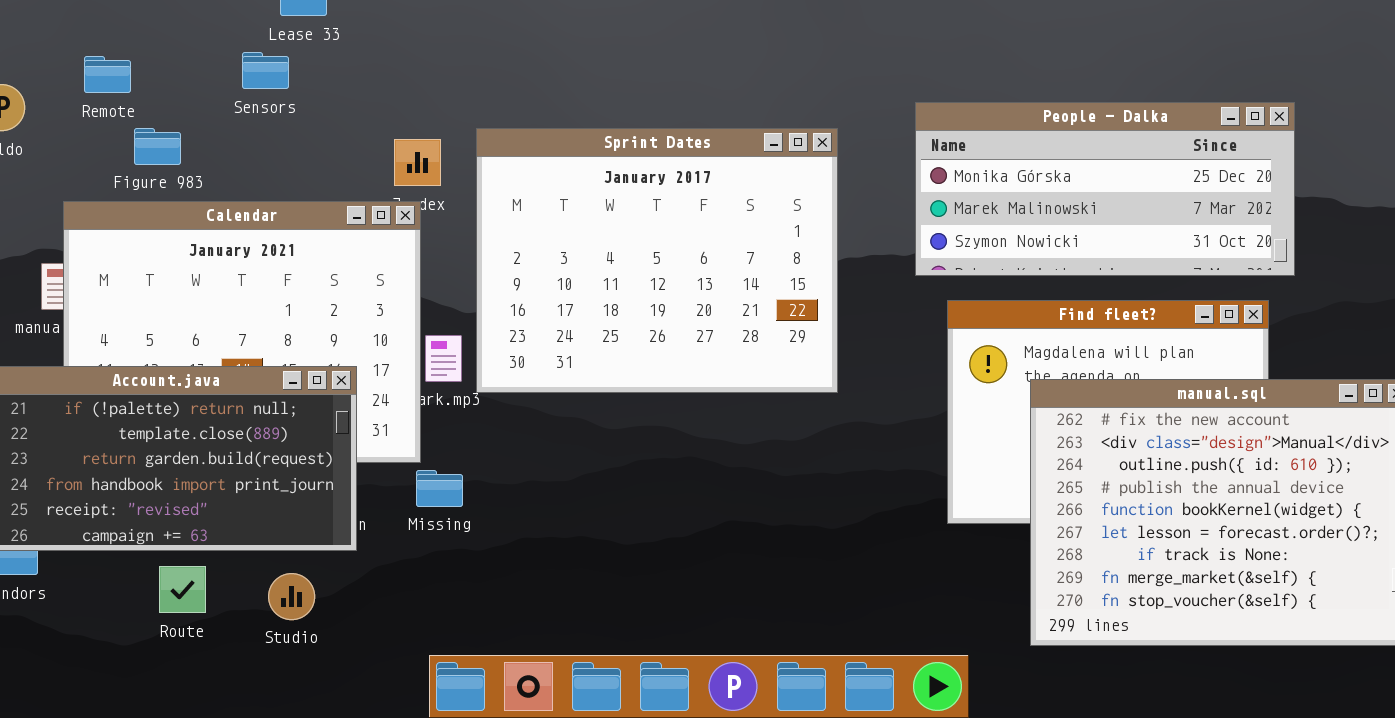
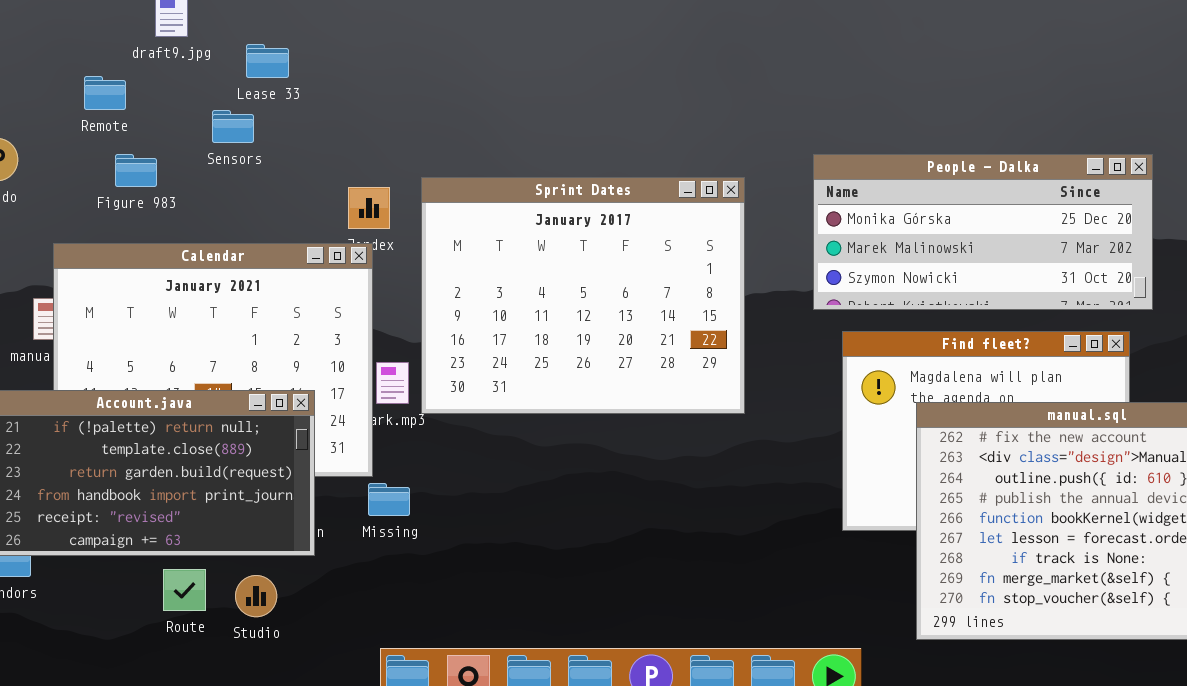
Remote: [84,56,131,93] -> [84,76,126,110], moved
Figure 983: [134,128,181,165] -> [115,154,157,187], moved
Route: [159,566,206,613] -> [163,569,206,611], moved

